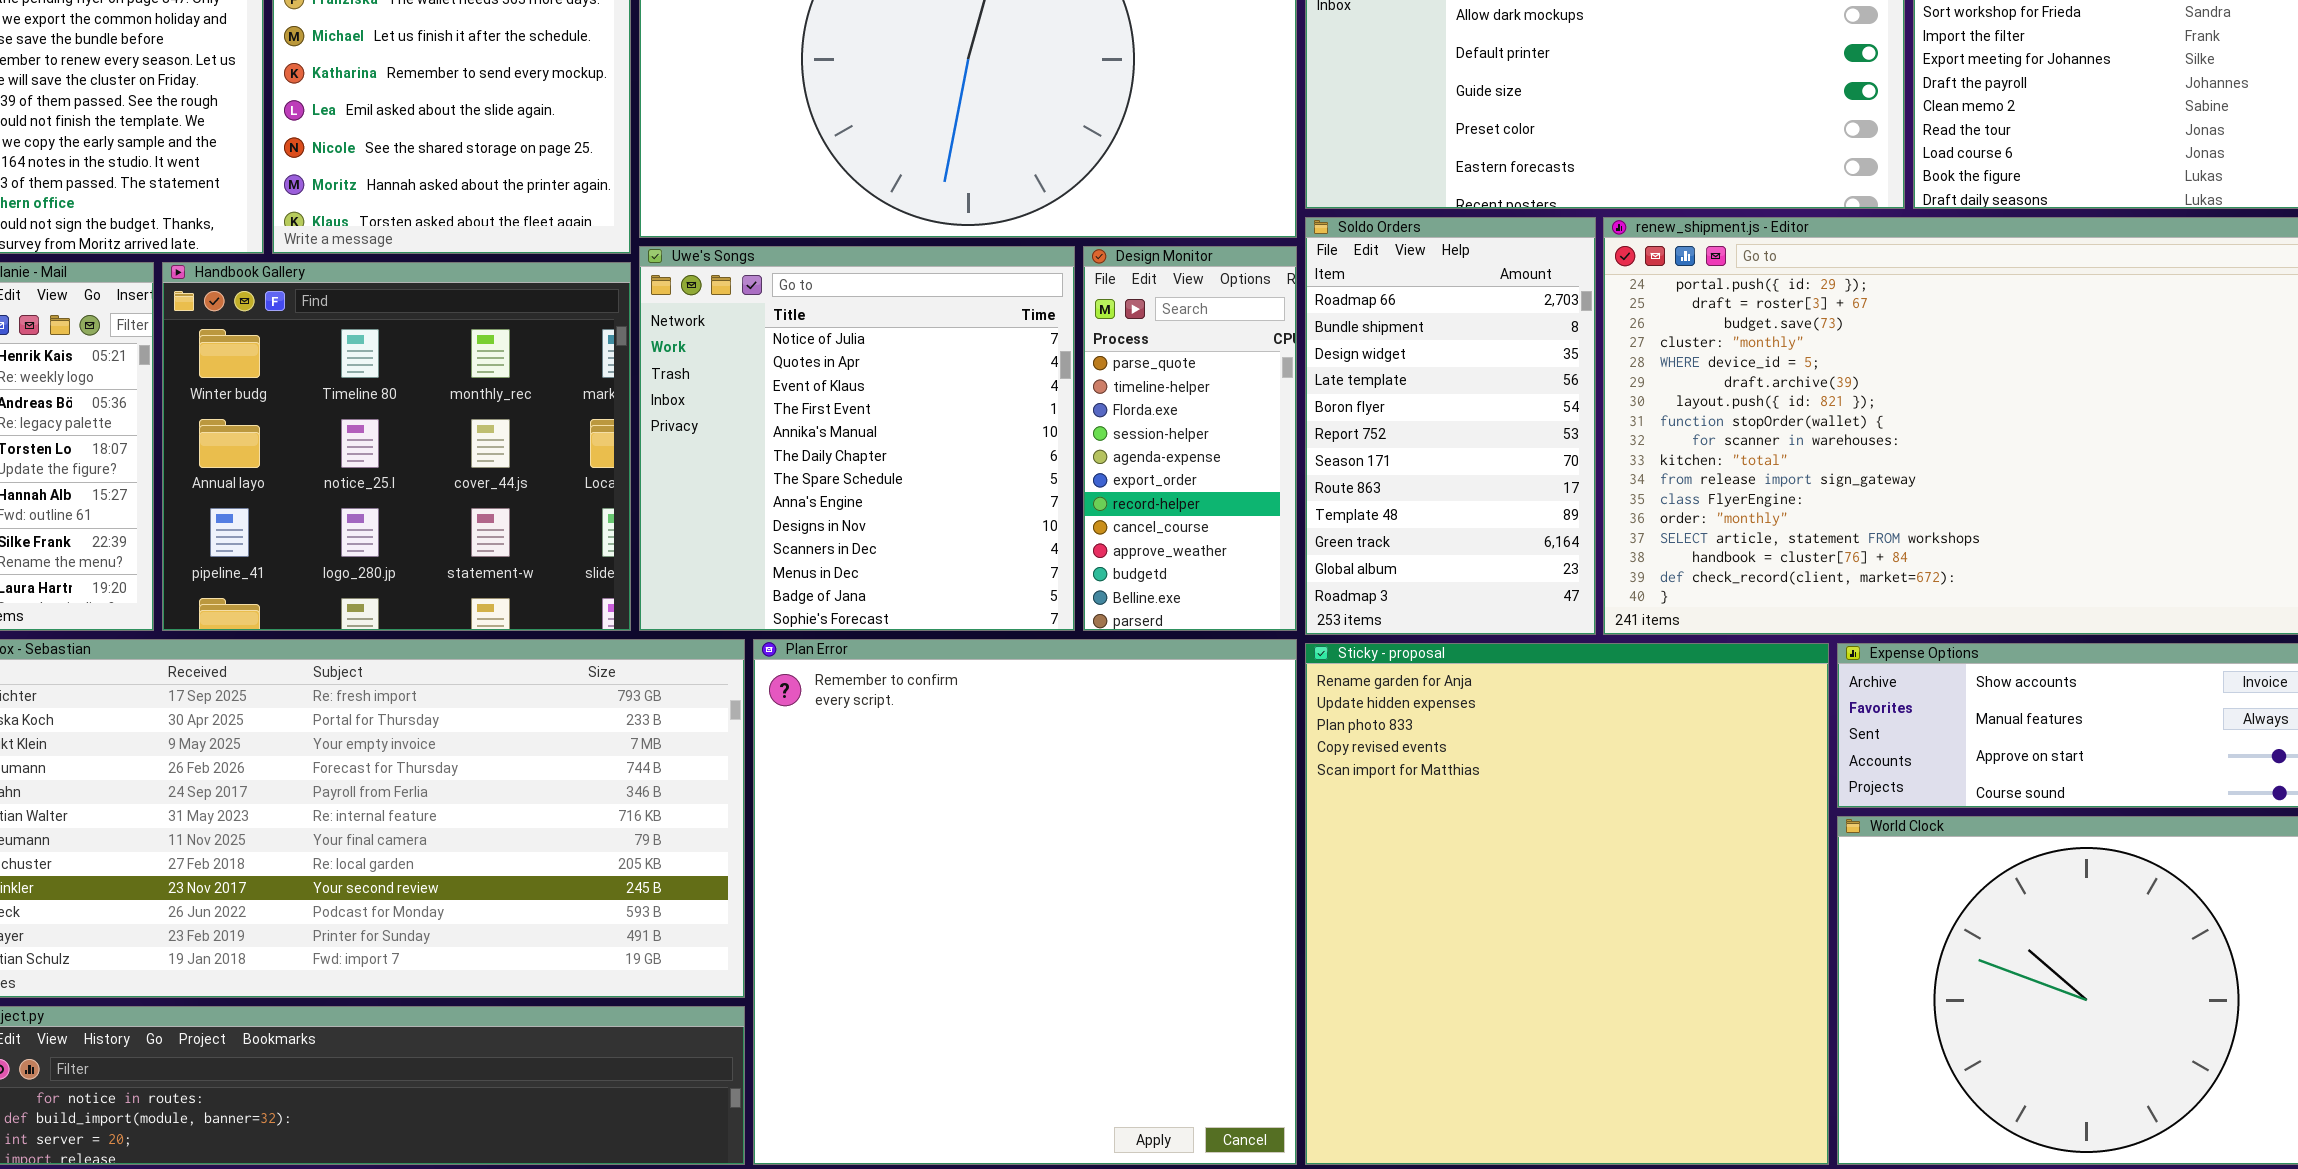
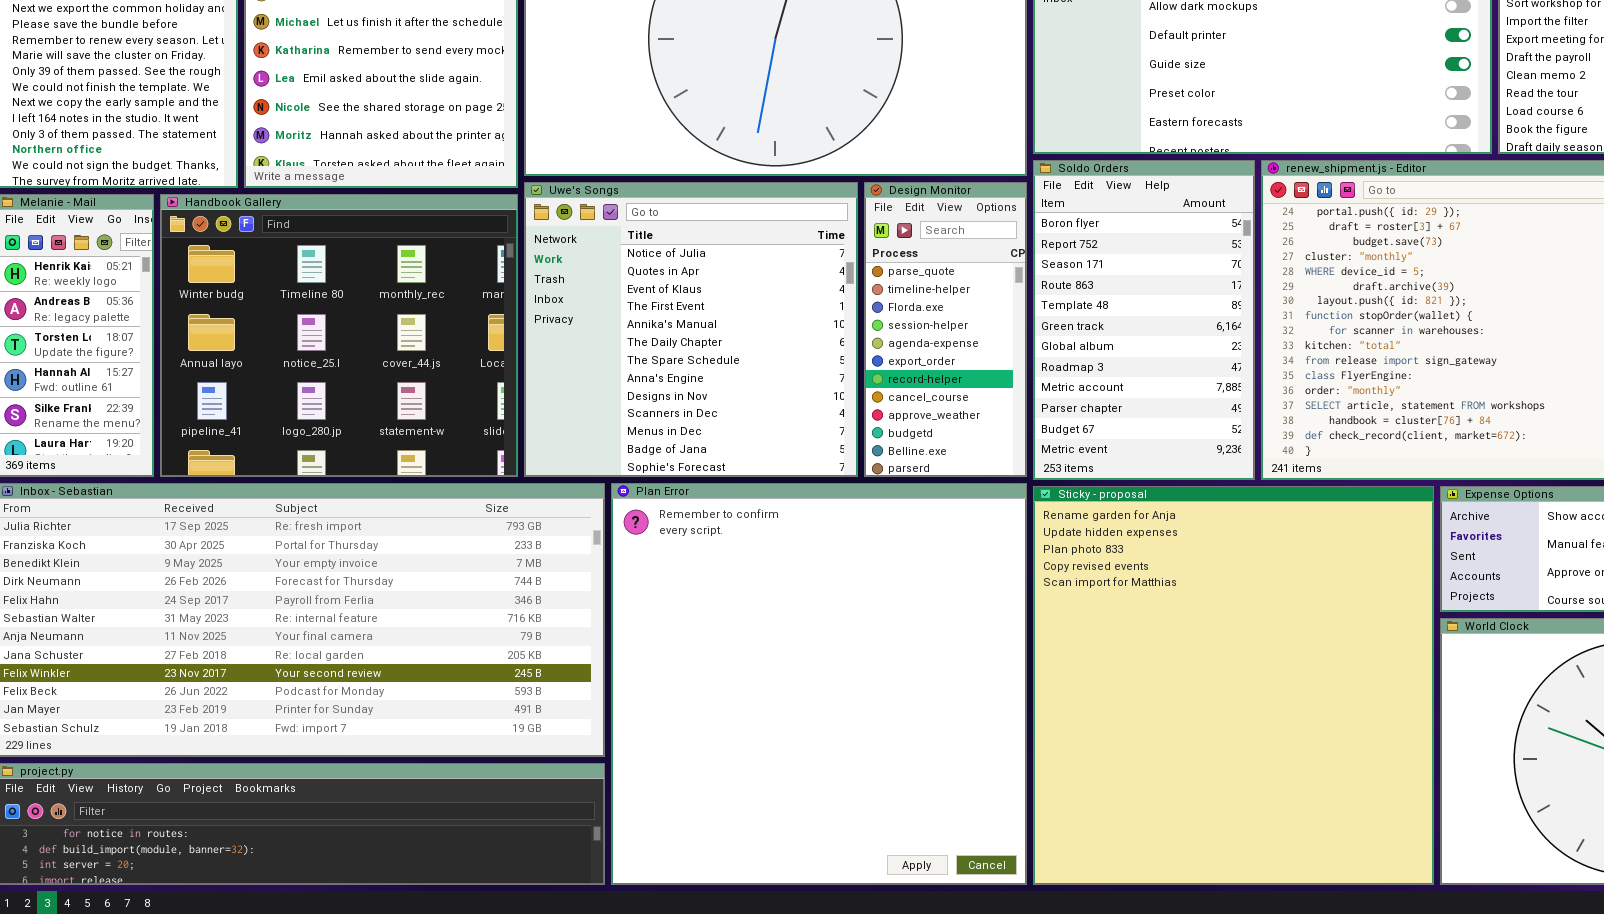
Soldo Orders: [1305,217,1596,635] -> [1033,160,1255,480], scrolled down 4 rows

